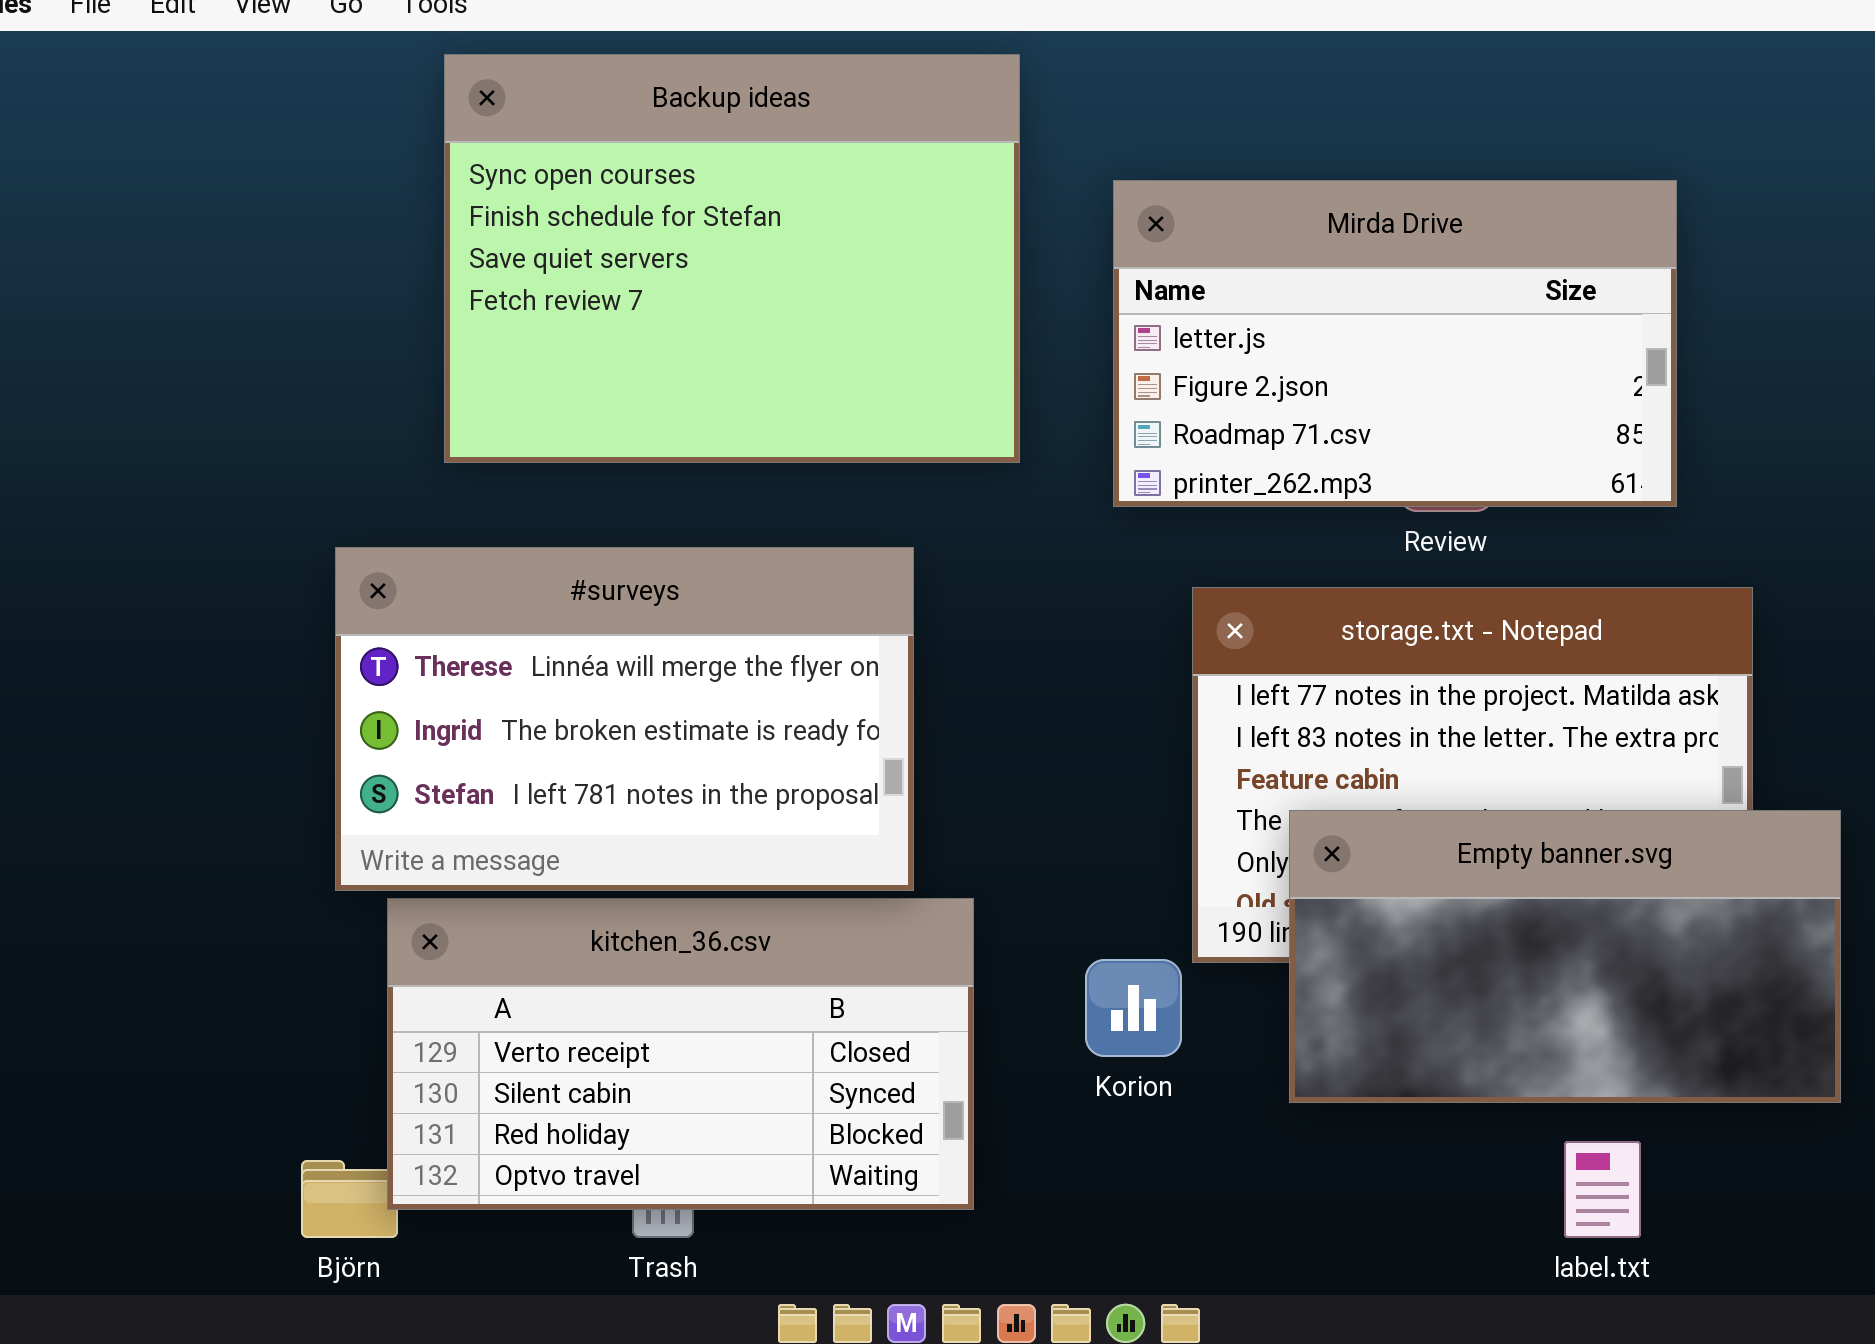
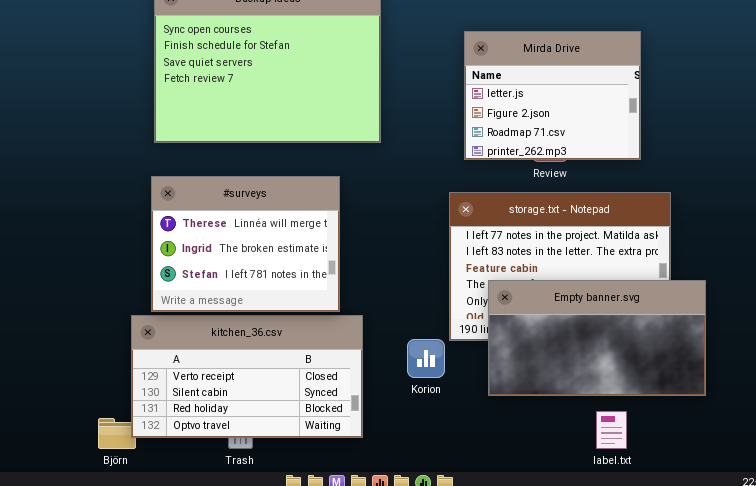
Mirda Drive: [1113,180,1677,507] -> [464,31,641,160], resized
#surveys: [335,547,914,891] -> [151,176,340,312], resized

